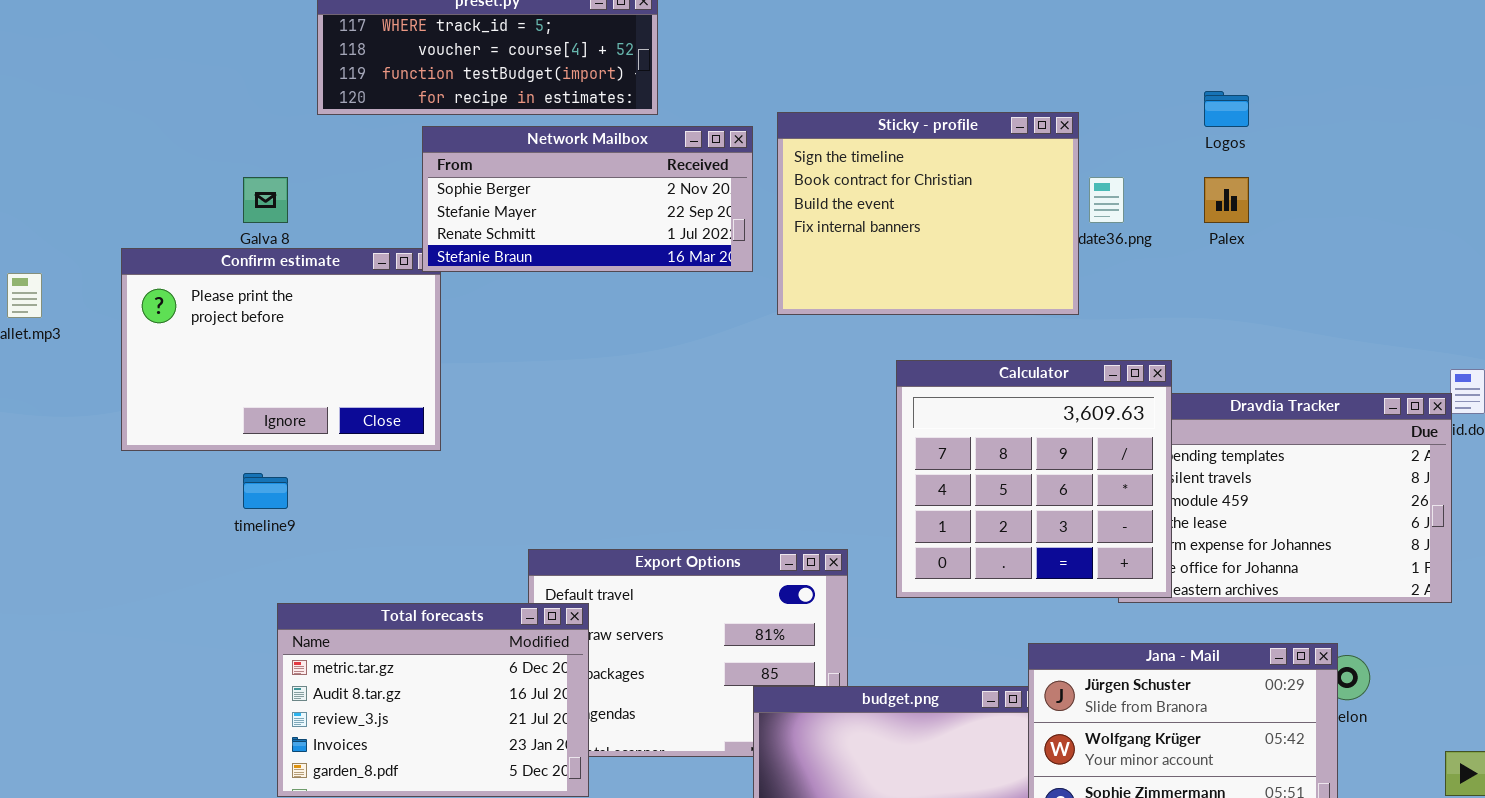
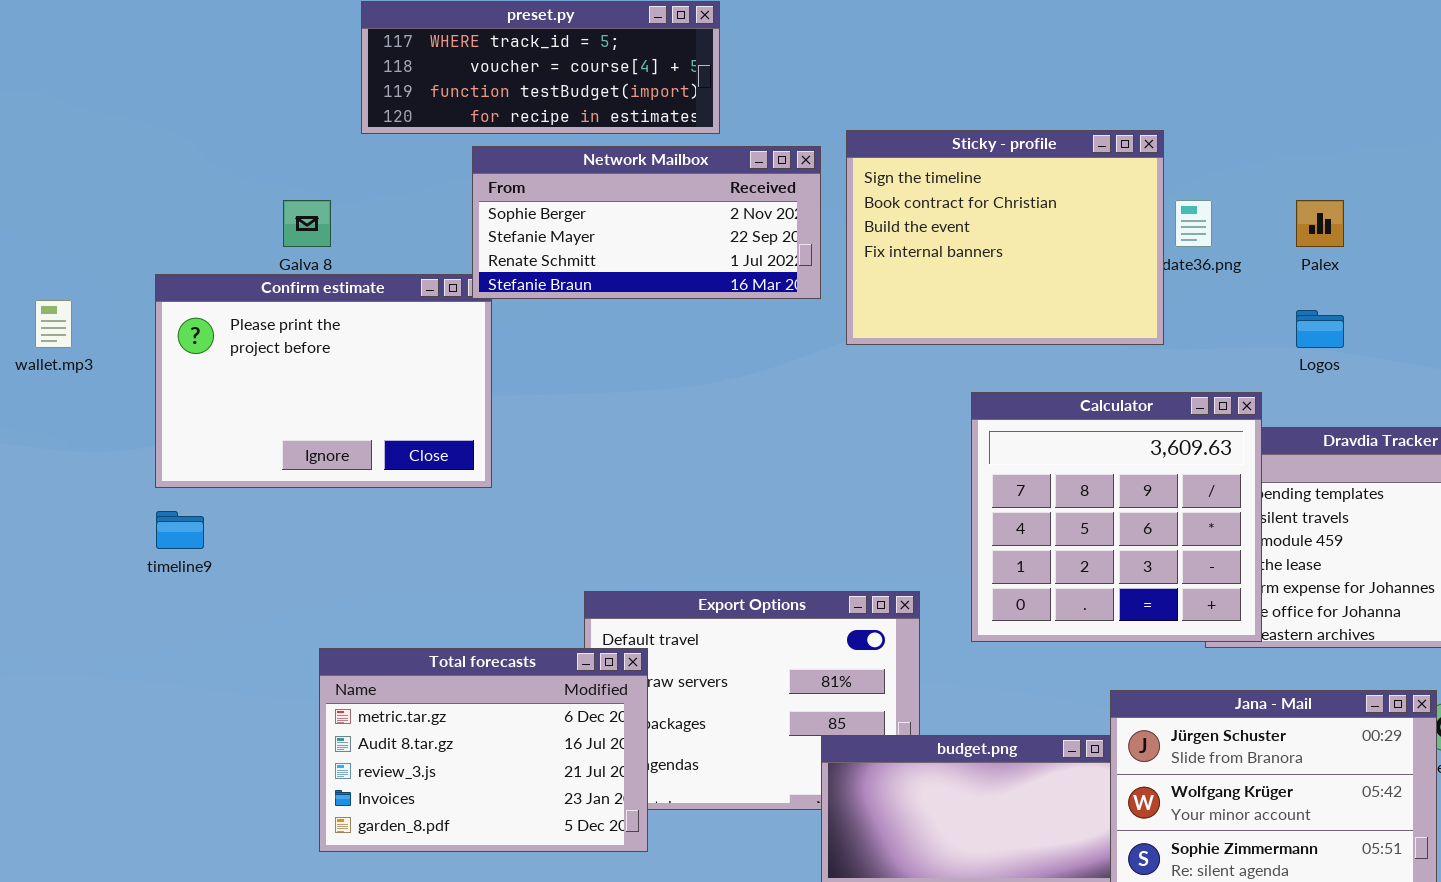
Logos: [1204,91,1249,127] -> [1296,310,1344,348], moved
timeline9: [243,473,288,509] -> [156,511,204,549], moved

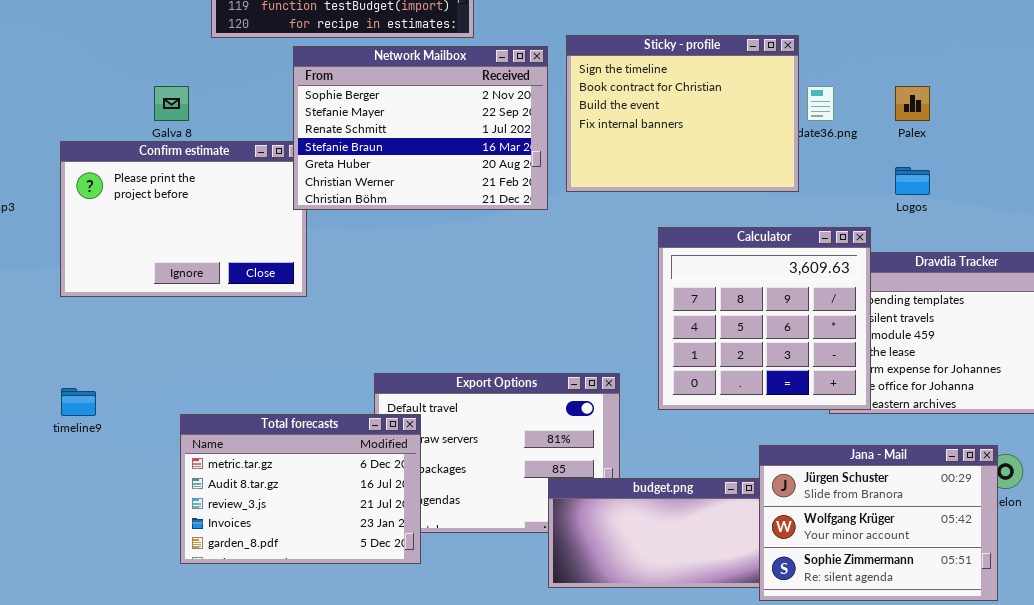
Network Mailbox: [472,146,821,299] -> [293,46,548,210], resized
timeline9: [156,511,204,549] -> [61,388,96,416], moved

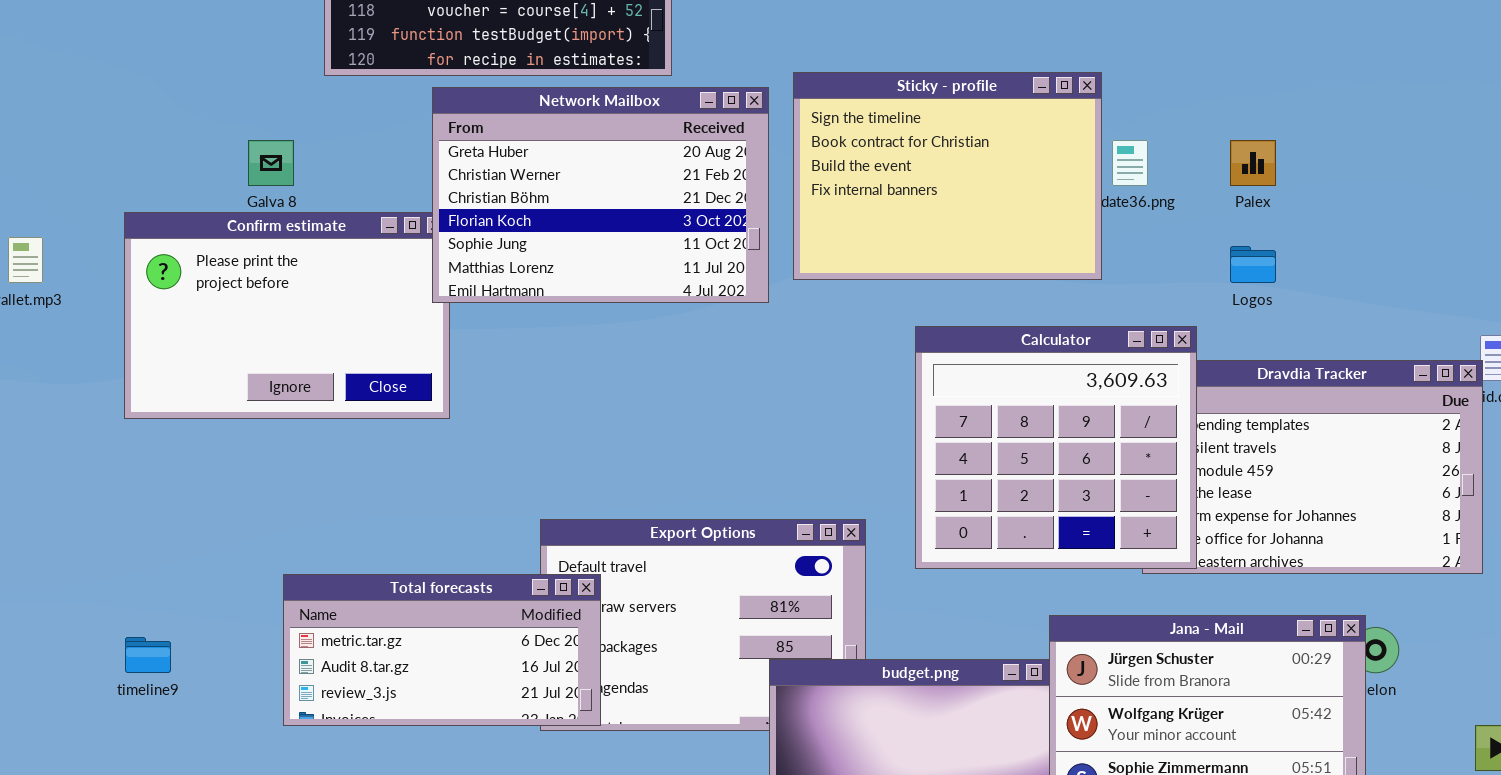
Network Mailbox: [293,46,548,210] -> [432,87,769,303], scrolled down 4 rows
timeline9: [61,388,96,416] -> [125,637,171,673], moved
Total forecasts: [180,414,421,564] -> [283,574,601,726], resized

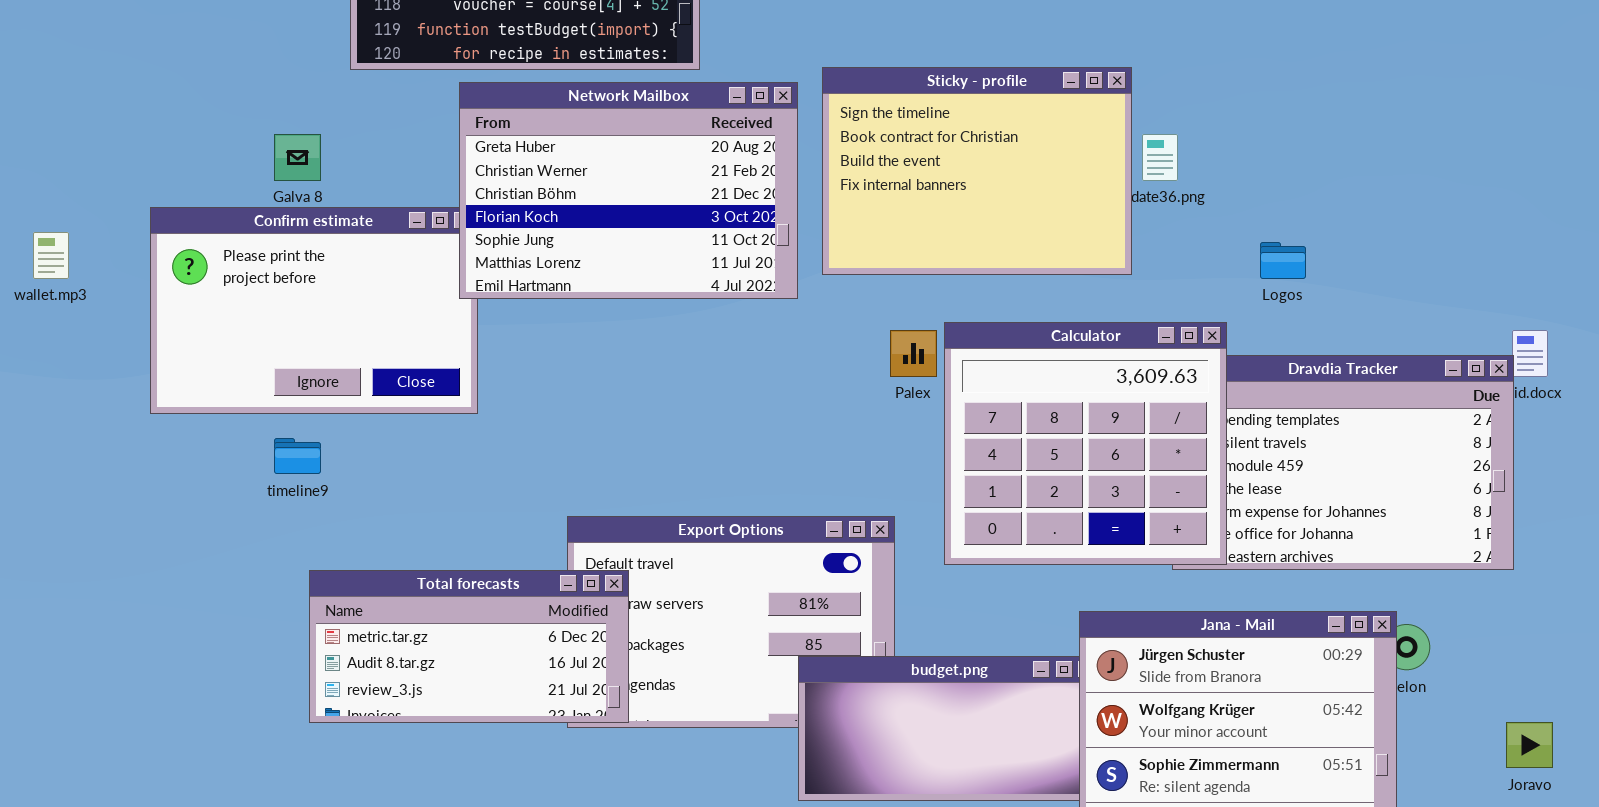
Palex: [1230,140,1276,186] -> [890,330,937,377], moved
timeline9: [125,637,171,673] -> [274,438,321,474], moved

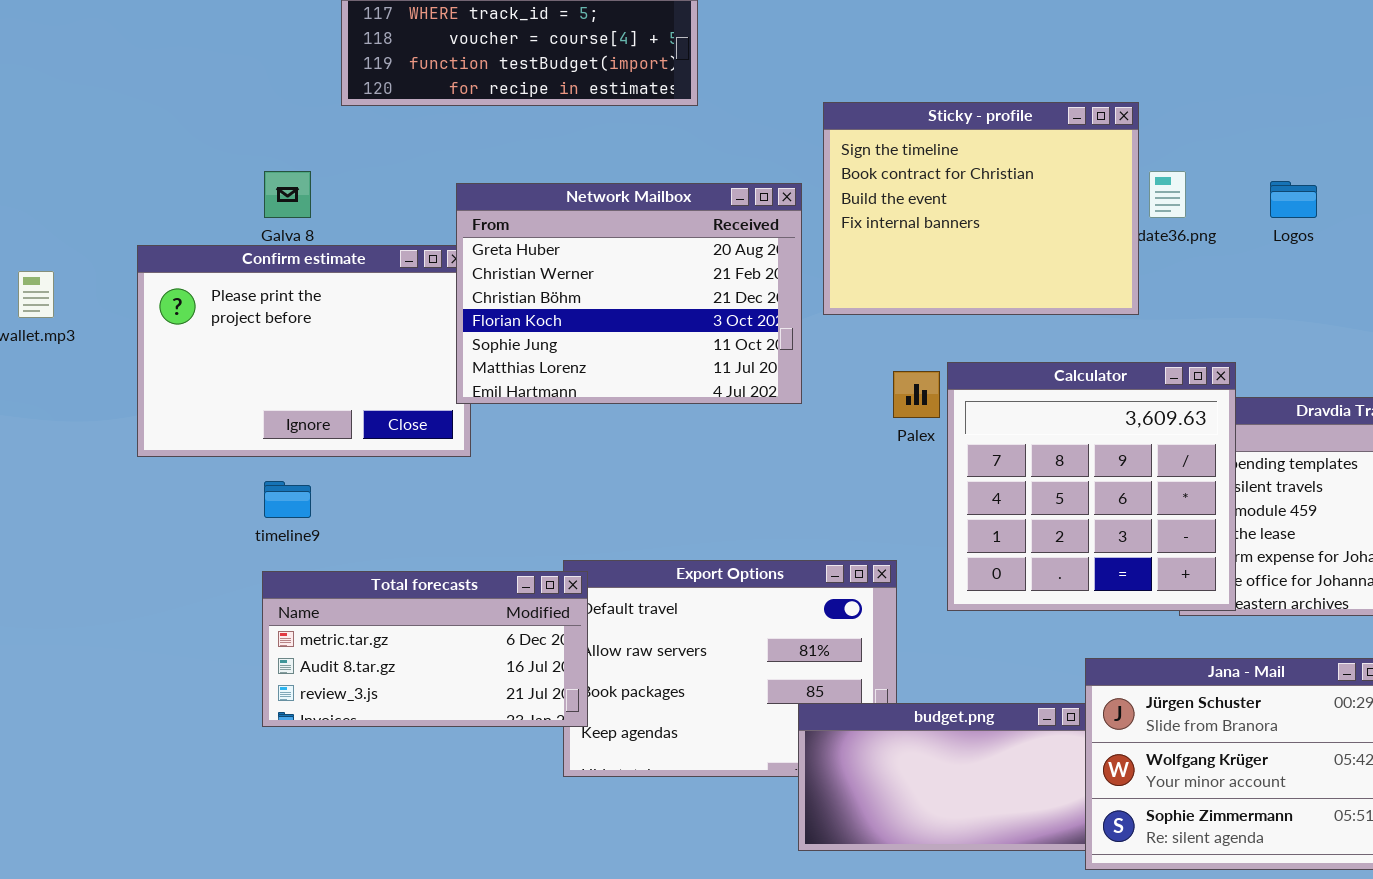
Network Mailbox: [459,82,798,299] -> [456,183,802,404], moved
Logos: [1260,242,1306,279] -> [1270,181,1317,218], moved
Total forecasts: [309,570,629,723] -> [262,571,588,727], moved

